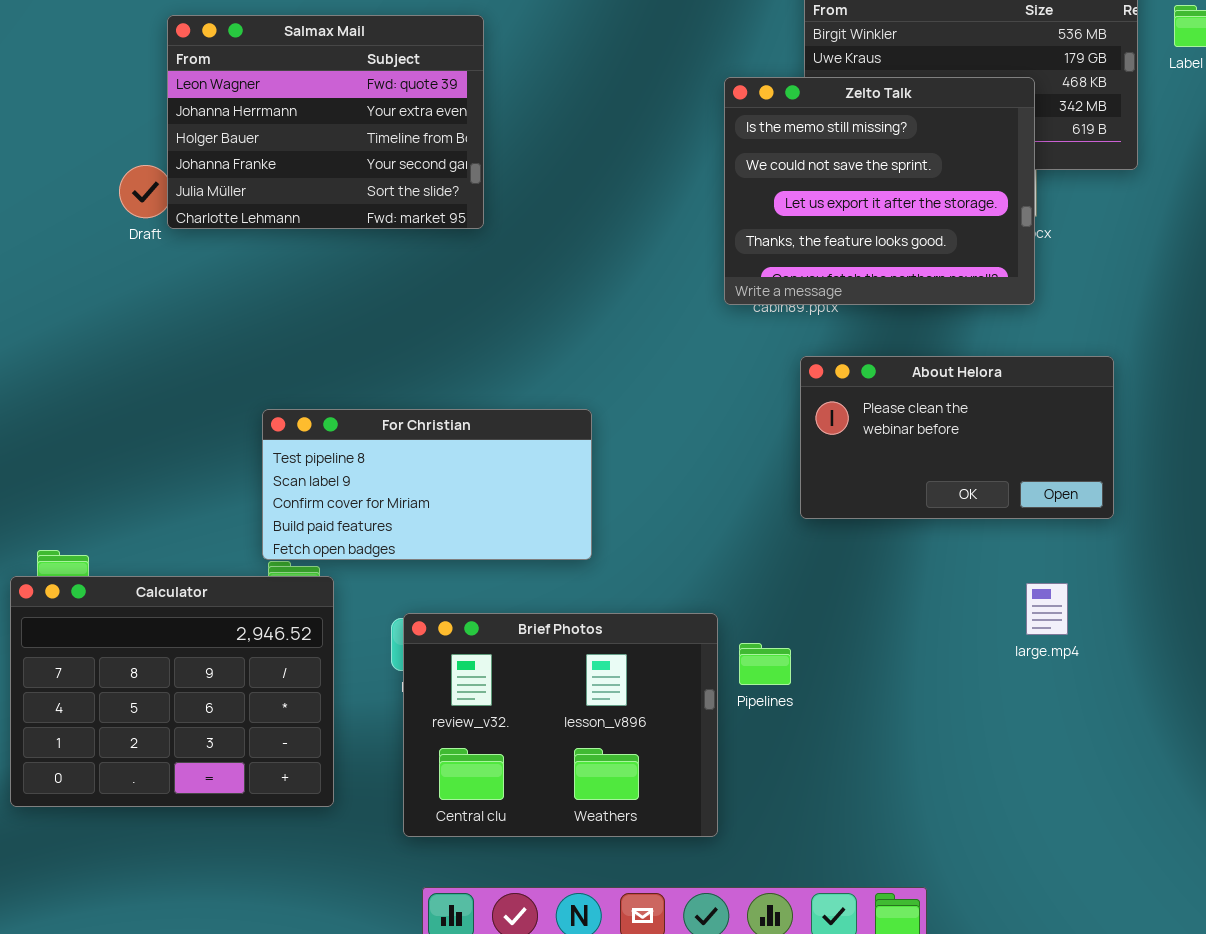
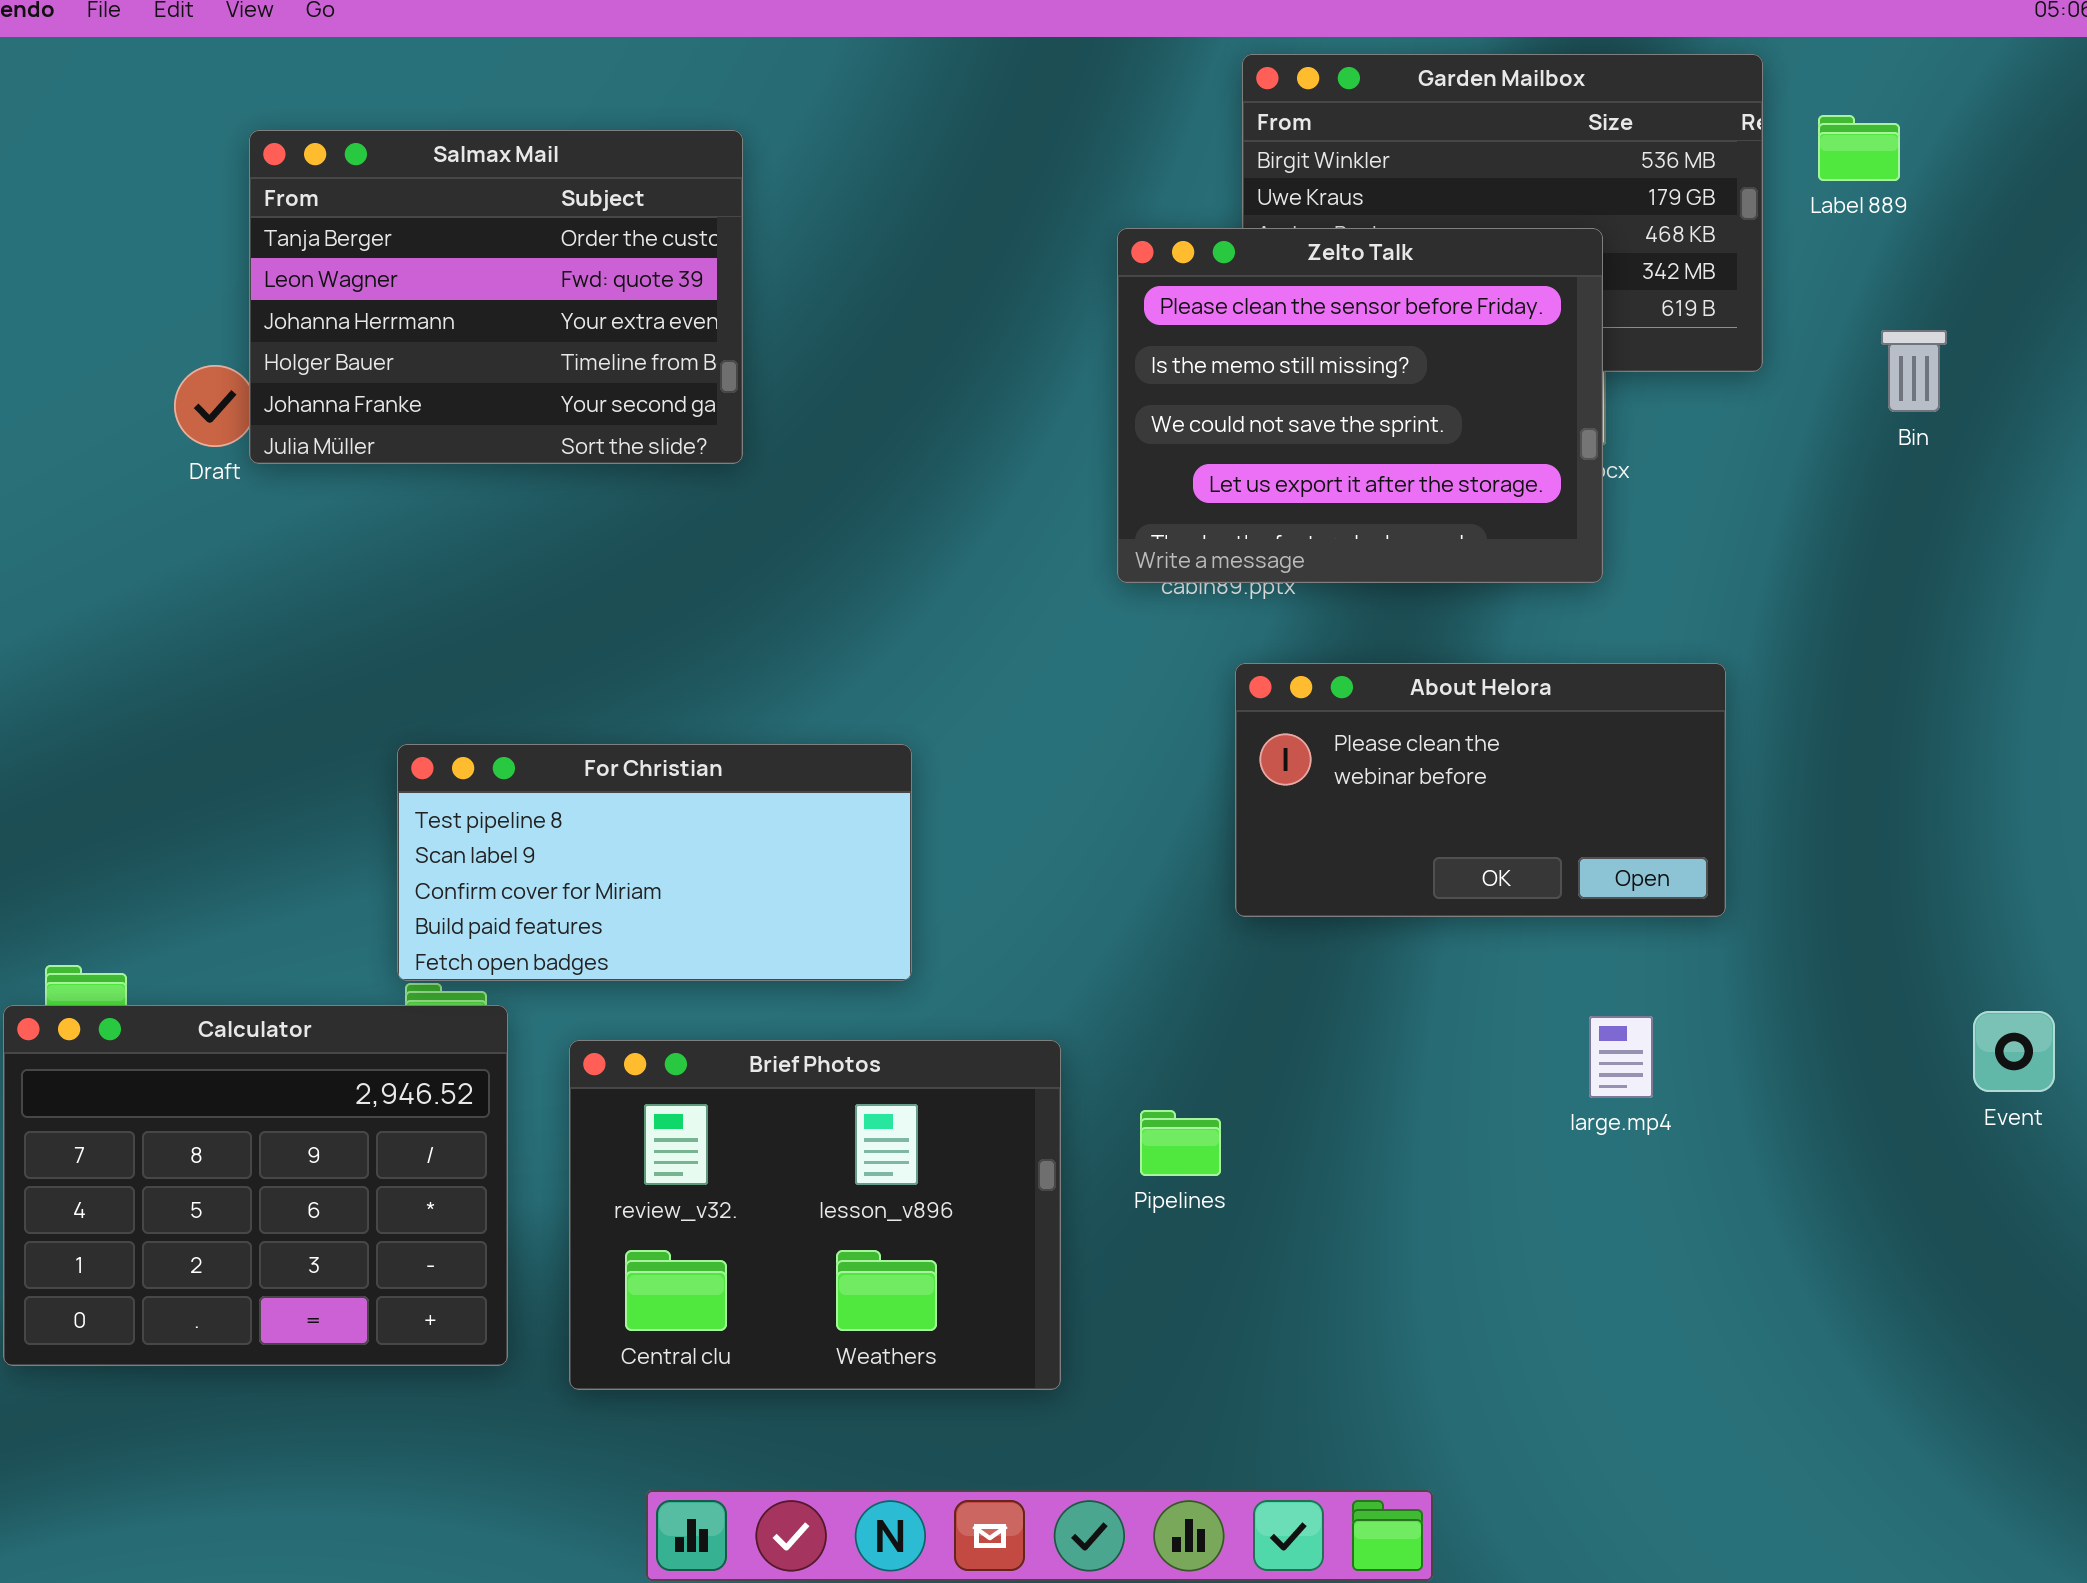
Salmax Mail: [167,15,484,229] -> [249,130,743,464], scrolled up 1 row
Zelto Talk: [724,77,1035,305] -> [1117,228,1603,583], scrolled up 1 row
Brief Photos: [403,613,718,837] -> [569,1040,1061,1390], moved

